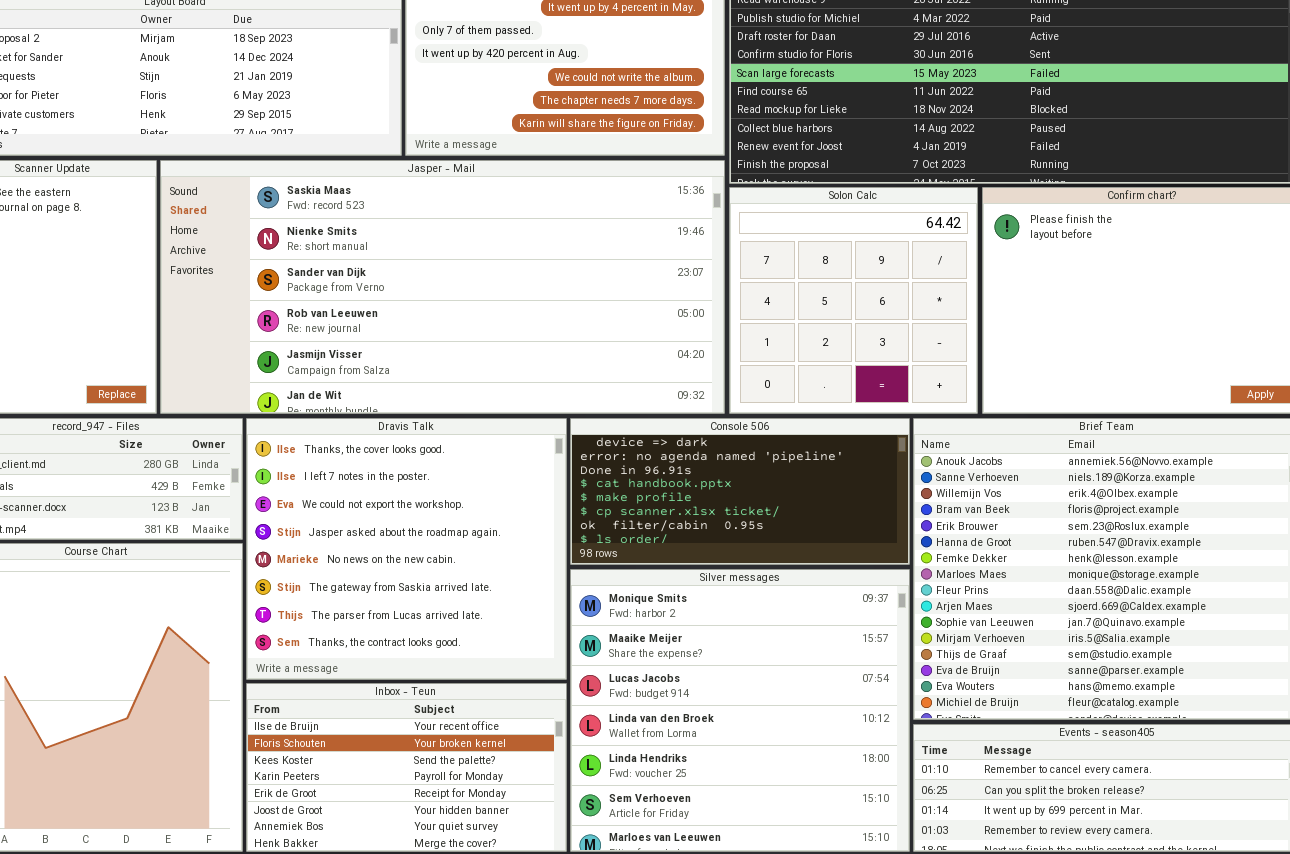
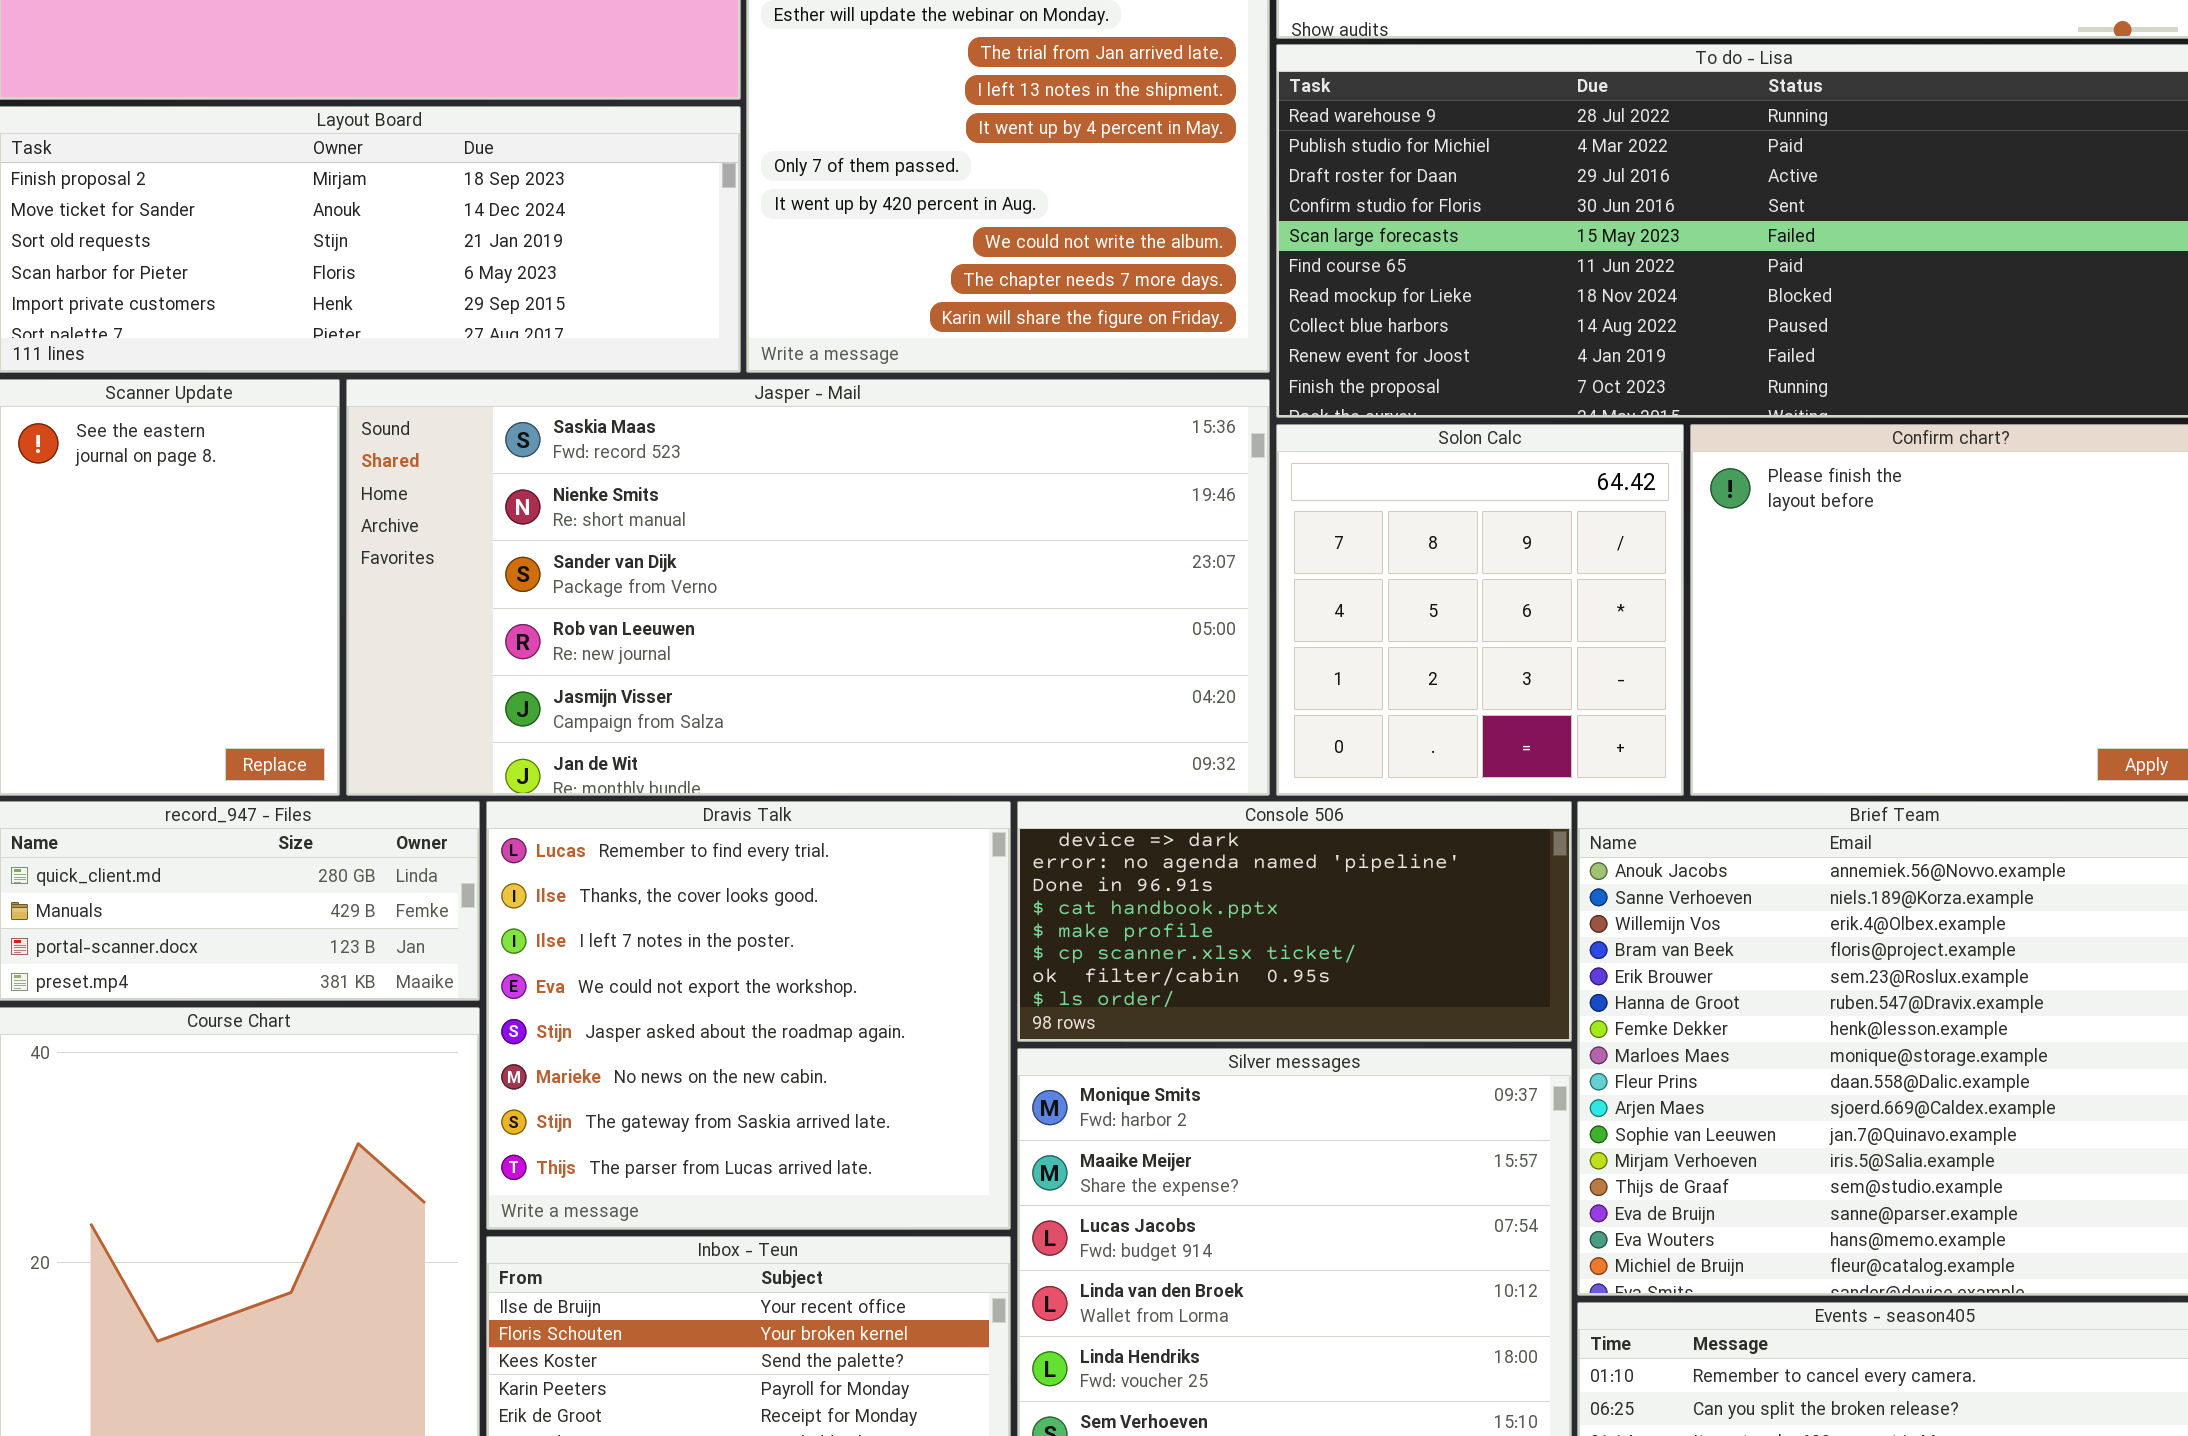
Dravis Talk: [246,418,567,680] -> [486,801,1011,1230], scrolled up 1 row

